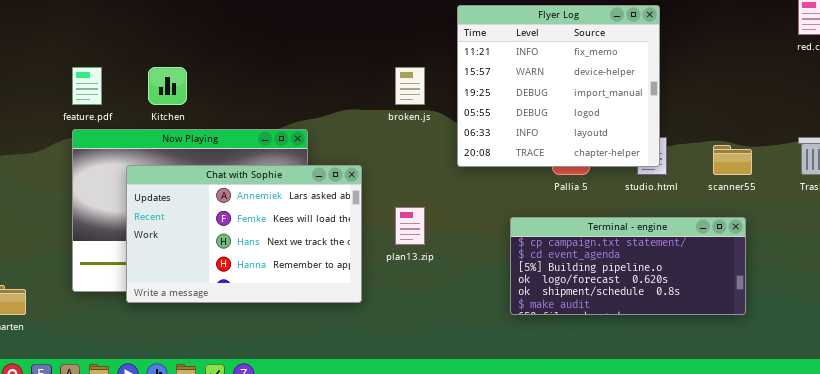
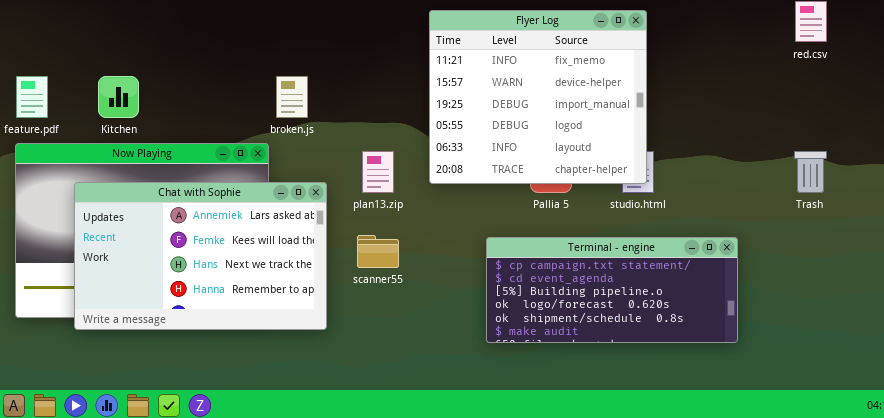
broken.js: [395,67,425,105] -> [276,76,308,118], moved
scanner55: [713,145,752,175] -> [357,235,399,268], moved
plan13.zip: [395,207,425,245] -> [362,151,394,193], moved

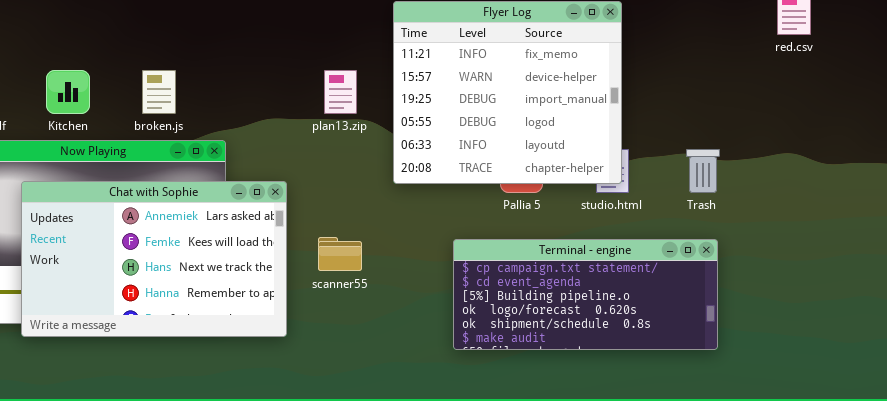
broken.js: [276,76,308,118] -> [142,70,176,114], moved
plan13.zip: [362,151,394,193] -> [324,70,357,114], moved
Trash: [794,151,827,193] -> [686,149,720,193], moved

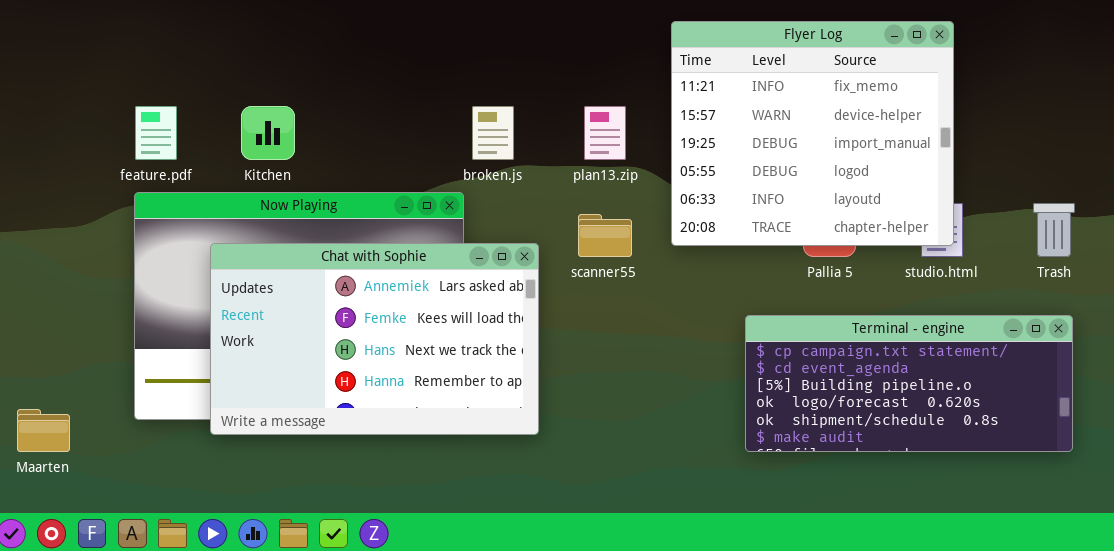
broken.js: [142,70,176,114] -> [472,106,514,160], moved
scanner55: [318,237,362,271] -> [578,214,632,257], moved

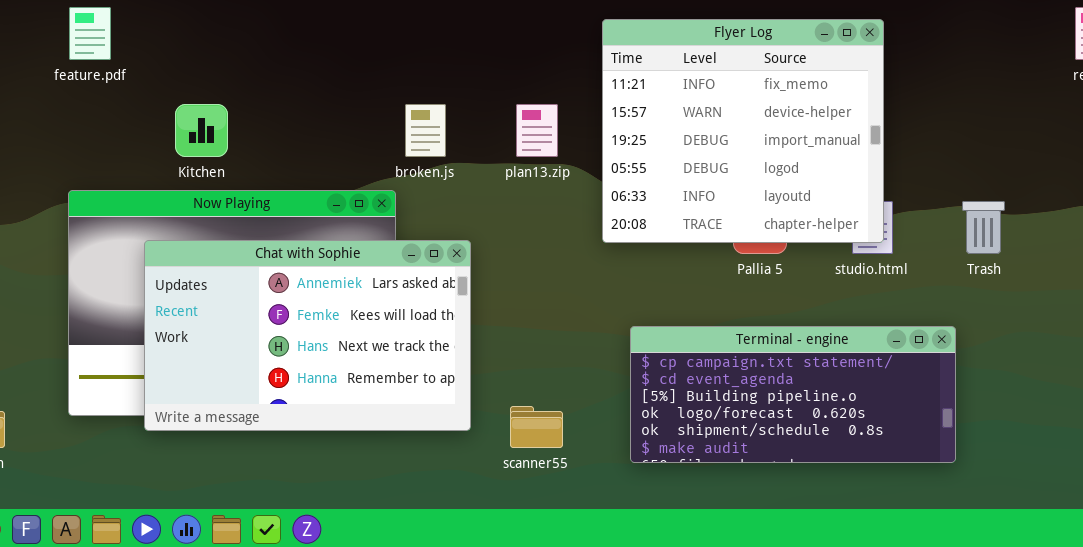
feature.pdf: [135,106,177,160] -> [69,7,111,60], moved
scanner55: [578,214,632,257] -> [510,406,563,448], moved
Terminal - engine: [745,315,1073,452] -> [630,326,956,463], moved

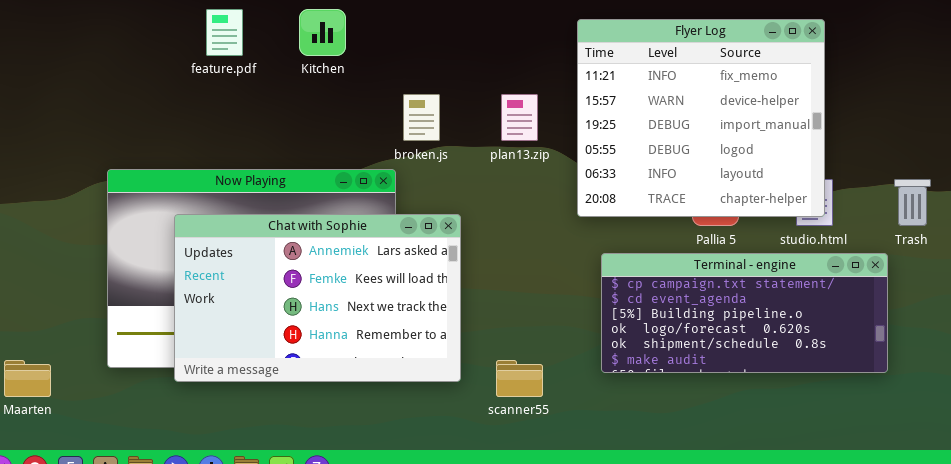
feature.pdf: [69,7,111,60] -> [206,9,243,56], moved
Kitchen: [175,104,228,157] -> [299,9,346,56], moved
Terminal - engine: [630,326,956,463] -> [601,253,888,373], moved

